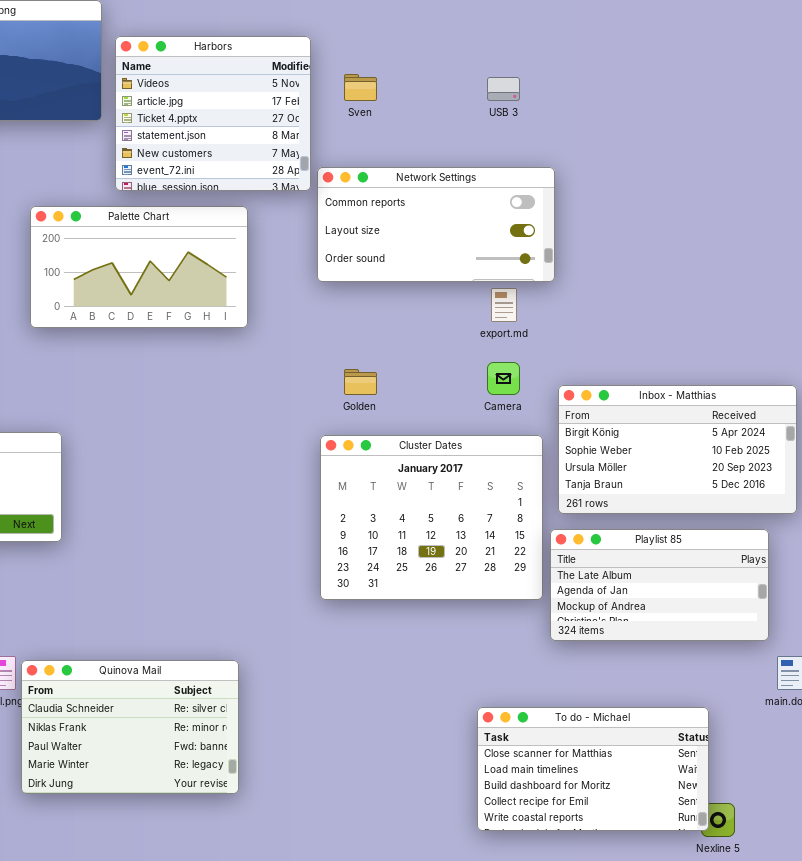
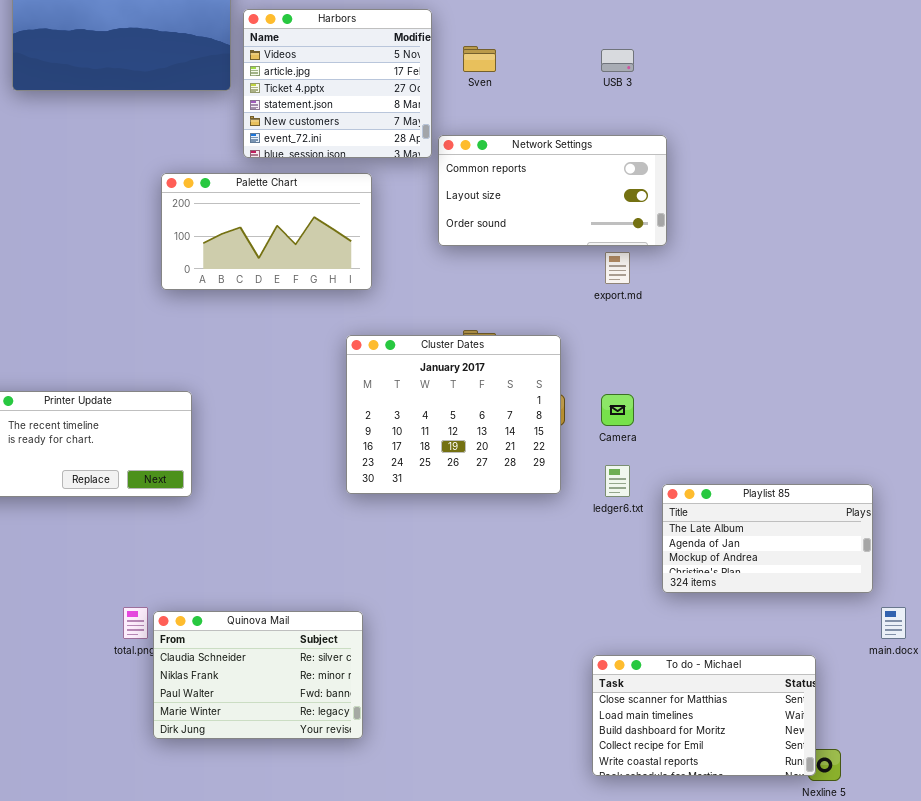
Camera: [487,362,520,395] -> [601,394,634,426], moved
Inbox - Matthias: [558,385,797,514] -> none, closed
Cluster Dates: [320,435,543,600] -> [346,335,561,494], moved

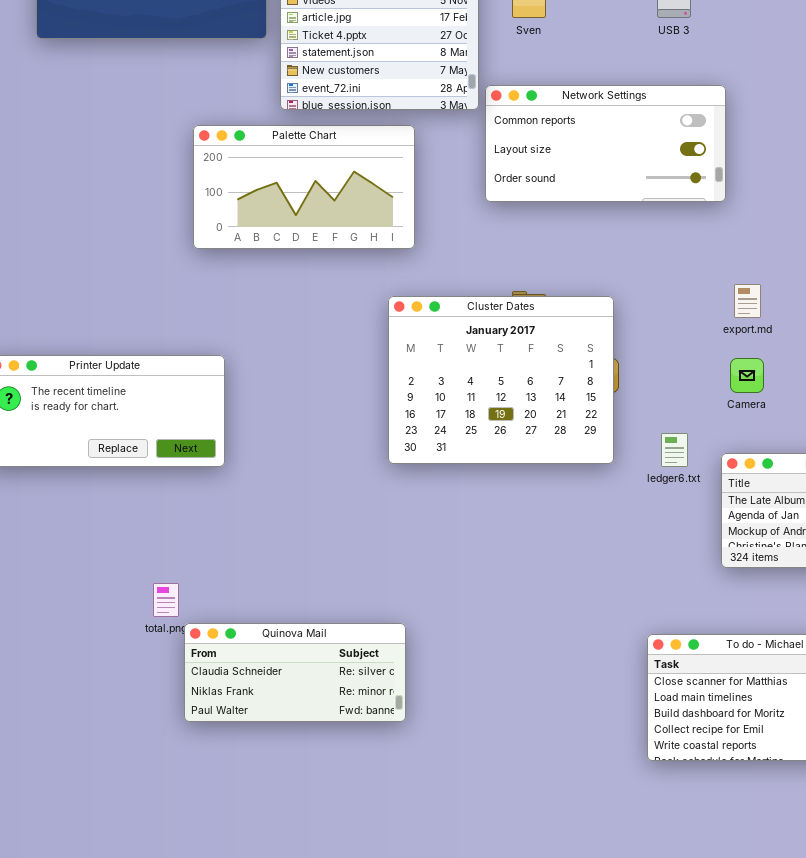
export.md: [605,252,630,284] -> [734,284,761,318], moved
Camera: [601,394,634,426] -> [730,358,764,393], moved
Quinova Mail: [153,611,363,739] -> [184,623,406,722], resized

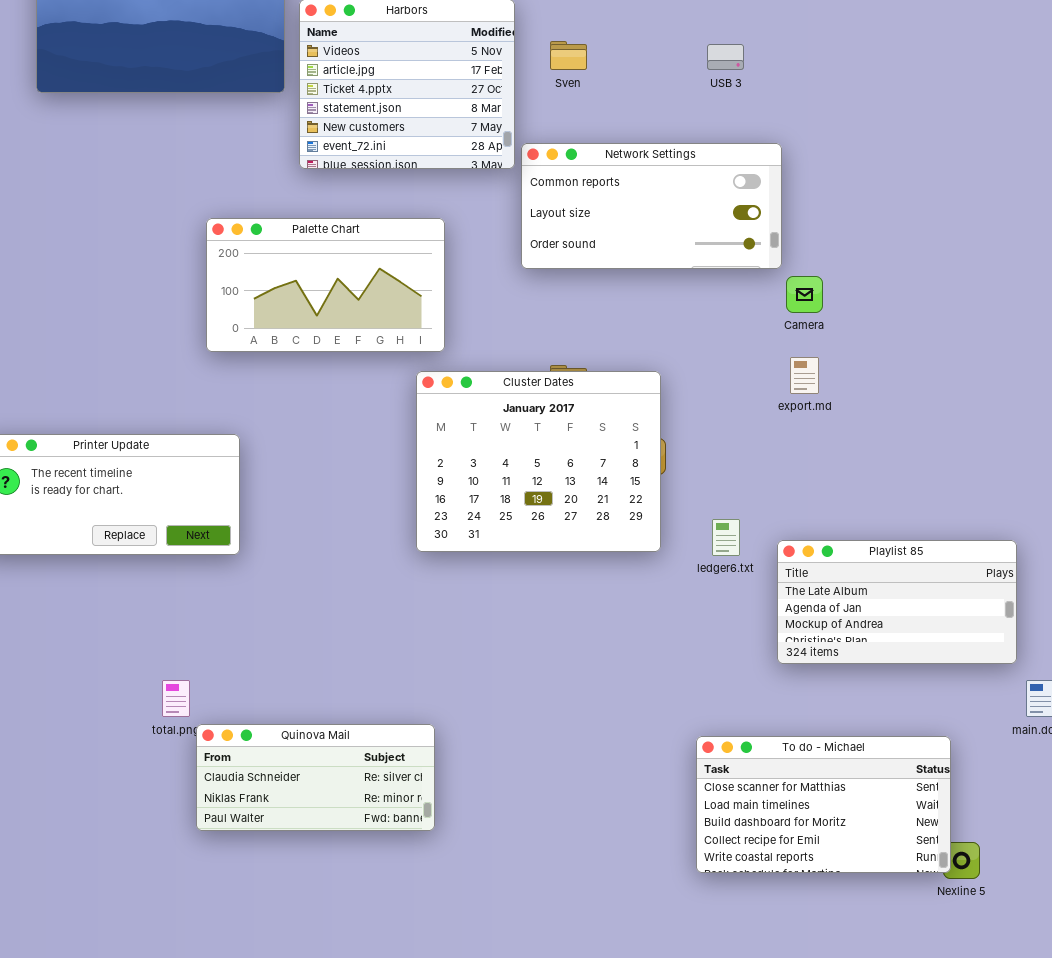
Palette Chart: [193,125,415,249] -> [206,218,445,352], moved
Camera: [730,358,764,393] -> [786,276,823,313], moved

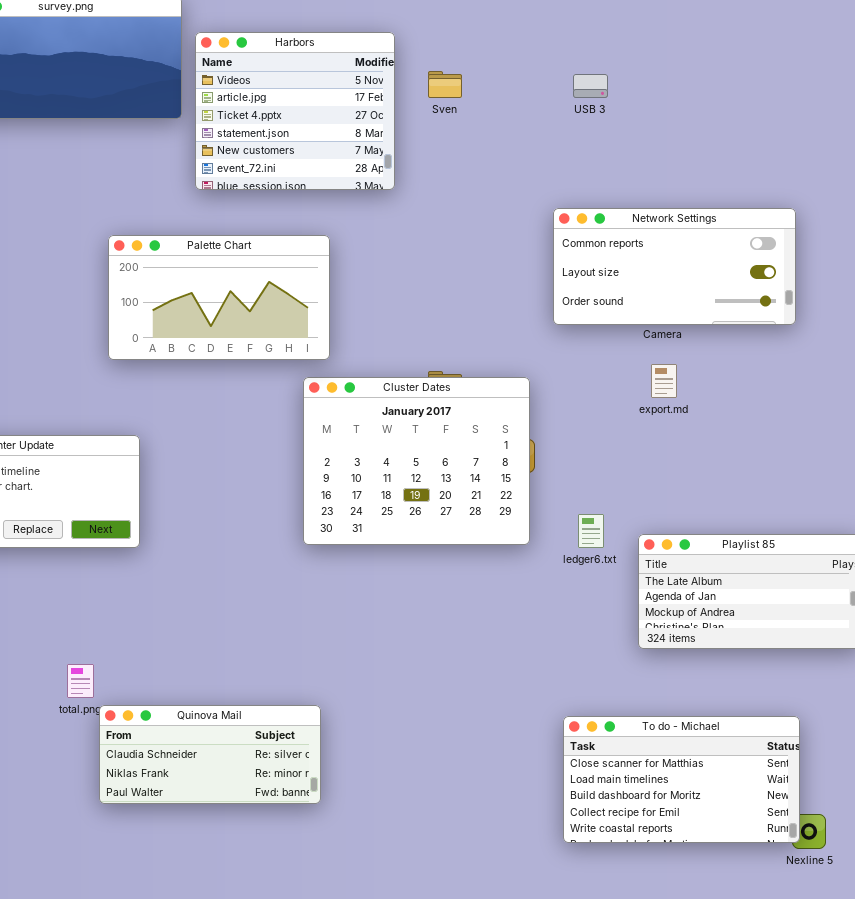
Network Settings: [521,143,782,269] -> [553,208,796,325], moved

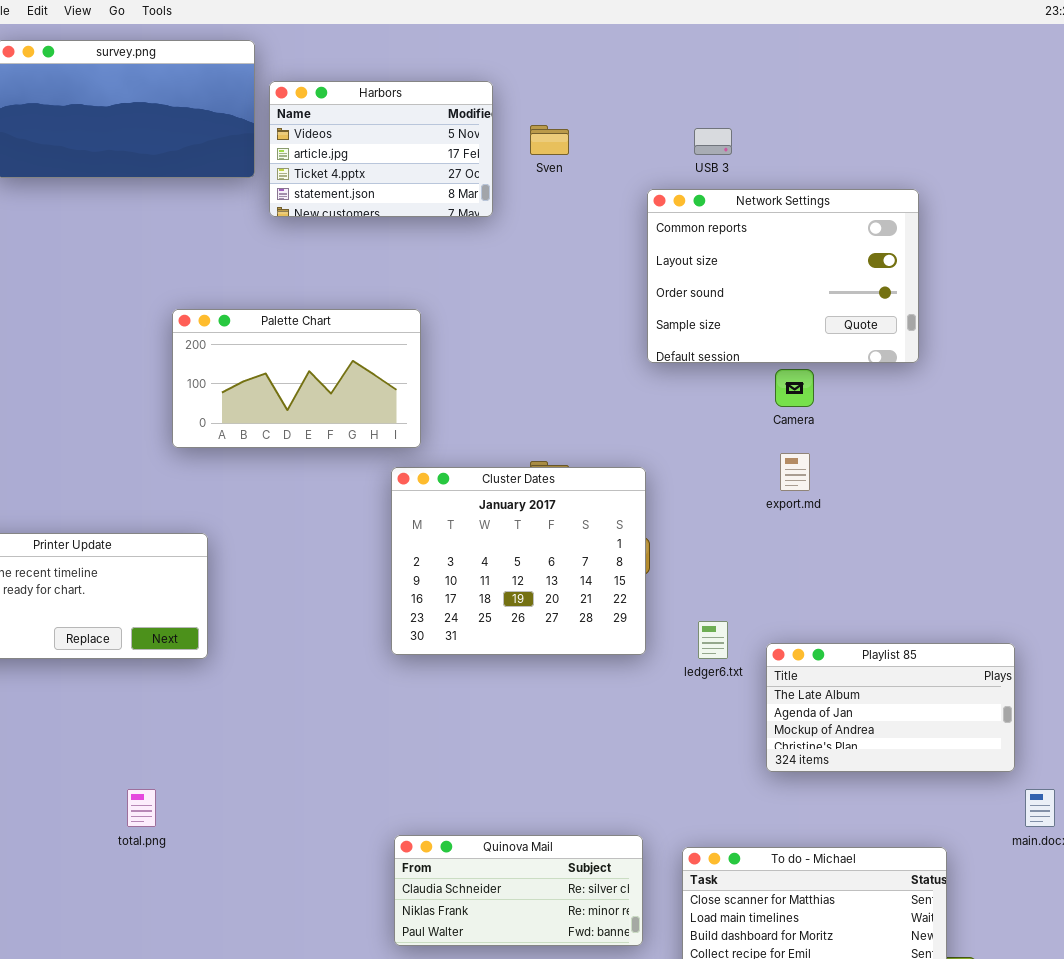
Harbors: [195,32,395,190] -> [269,81,493,217], resized
Network Settings: [553,208,796,325] -> [647,189,919,363], moved, resized
Quinova Mail: [99,705,321,804] -> [394,835,643,946], moved

